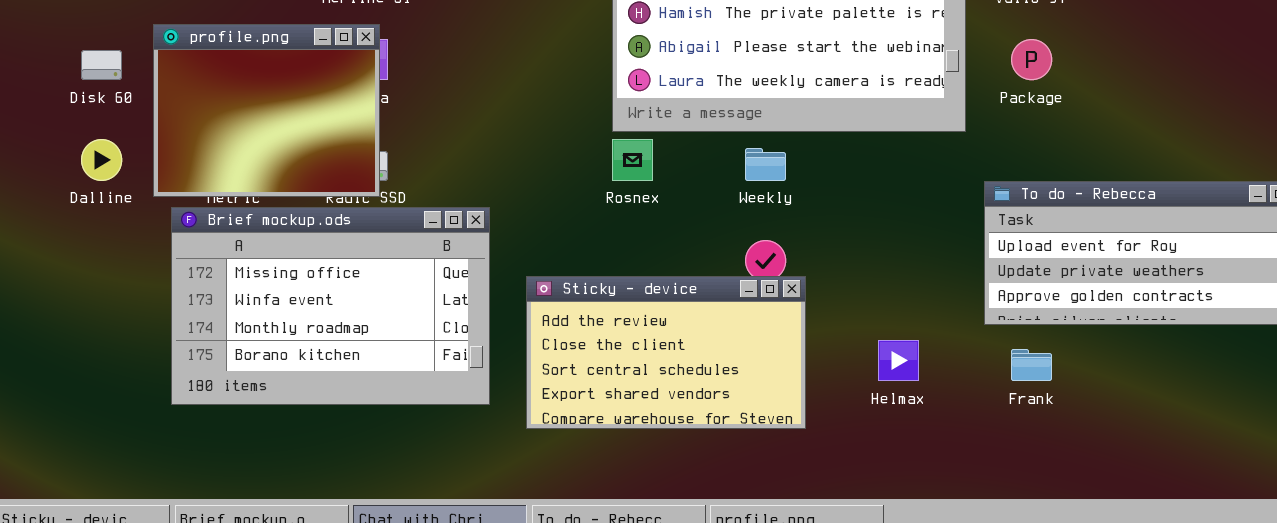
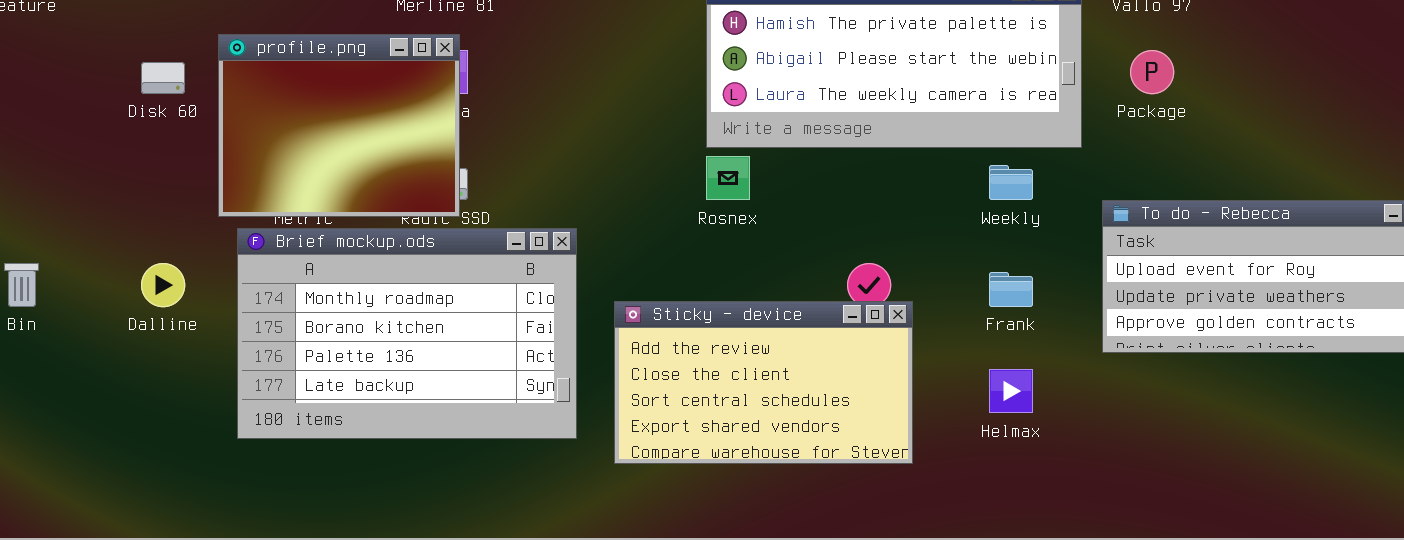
Dalline: [81,139,122,181] -> [141,263,185,307], moved
Weekly: [745,148,786,181] -> [989,165,1033,200], moved
Brief mockup.ods: [171,207,490,405] -> [237,228,577,439], scrolled down 2 rows
Frank: [1011,349,1052,381] -> [989,272,1033,307], moved

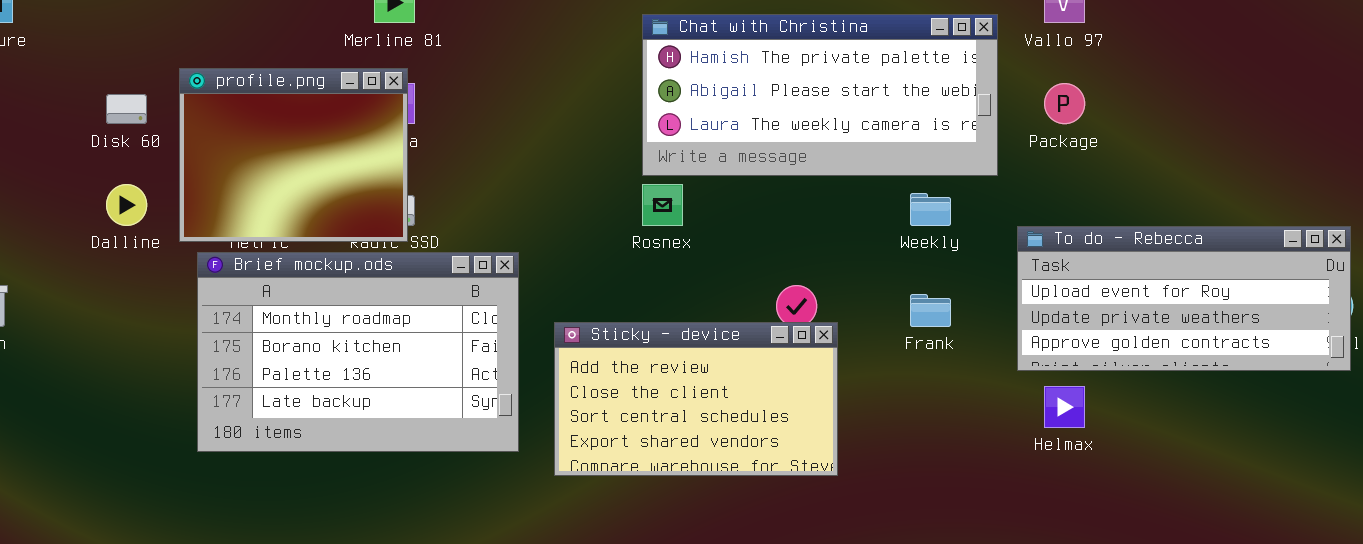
Dalline: [141,263,185,307] -> [106,184,147,226], moved
Helmax: [989,369,1033,413] -> [1044,386,1085,428], moved

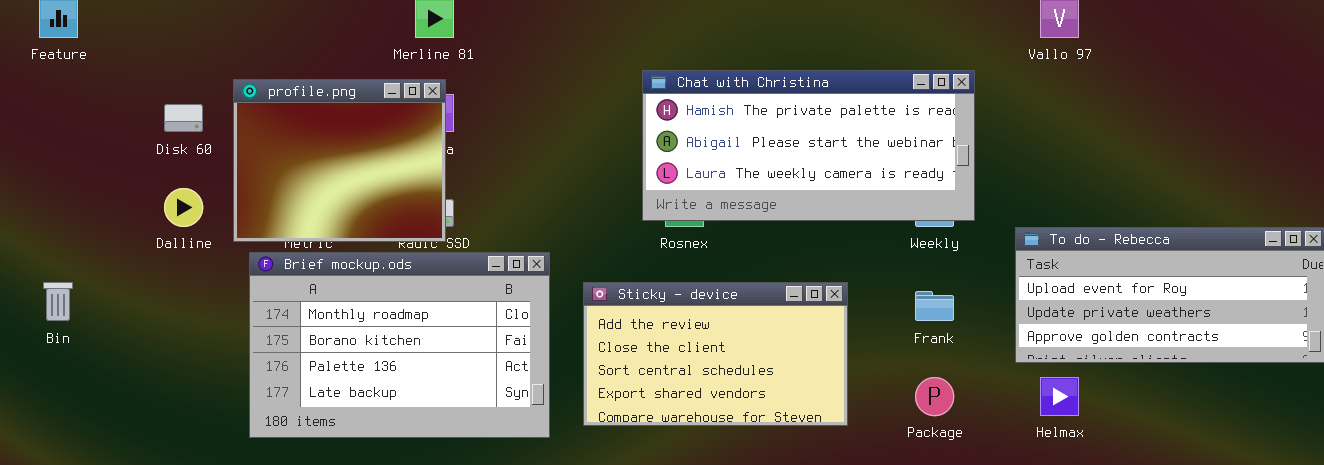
Chat with Christina: [642,14,998,176] -> [642,70,975,221], moved
Package: [1044,83,1085,124] -> [915,377,954,416], moved
Sticky - device: [554,322,838,476] -> [583,282,848,426], moved

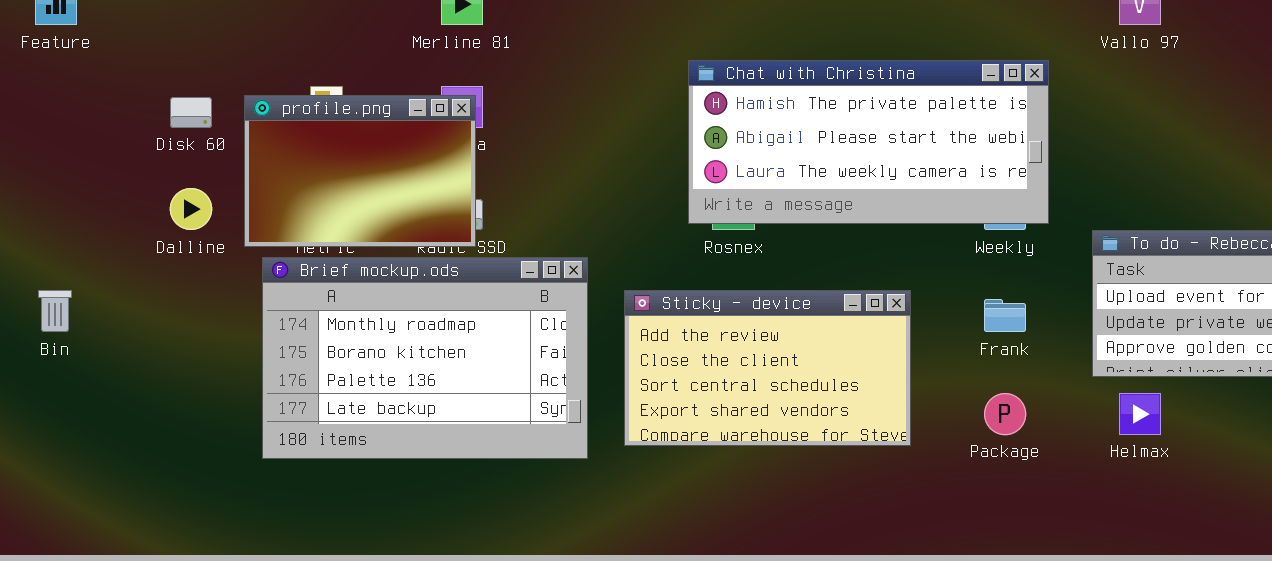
profile.png: [233,79,446,242] -> [244,95,476,247], resized

